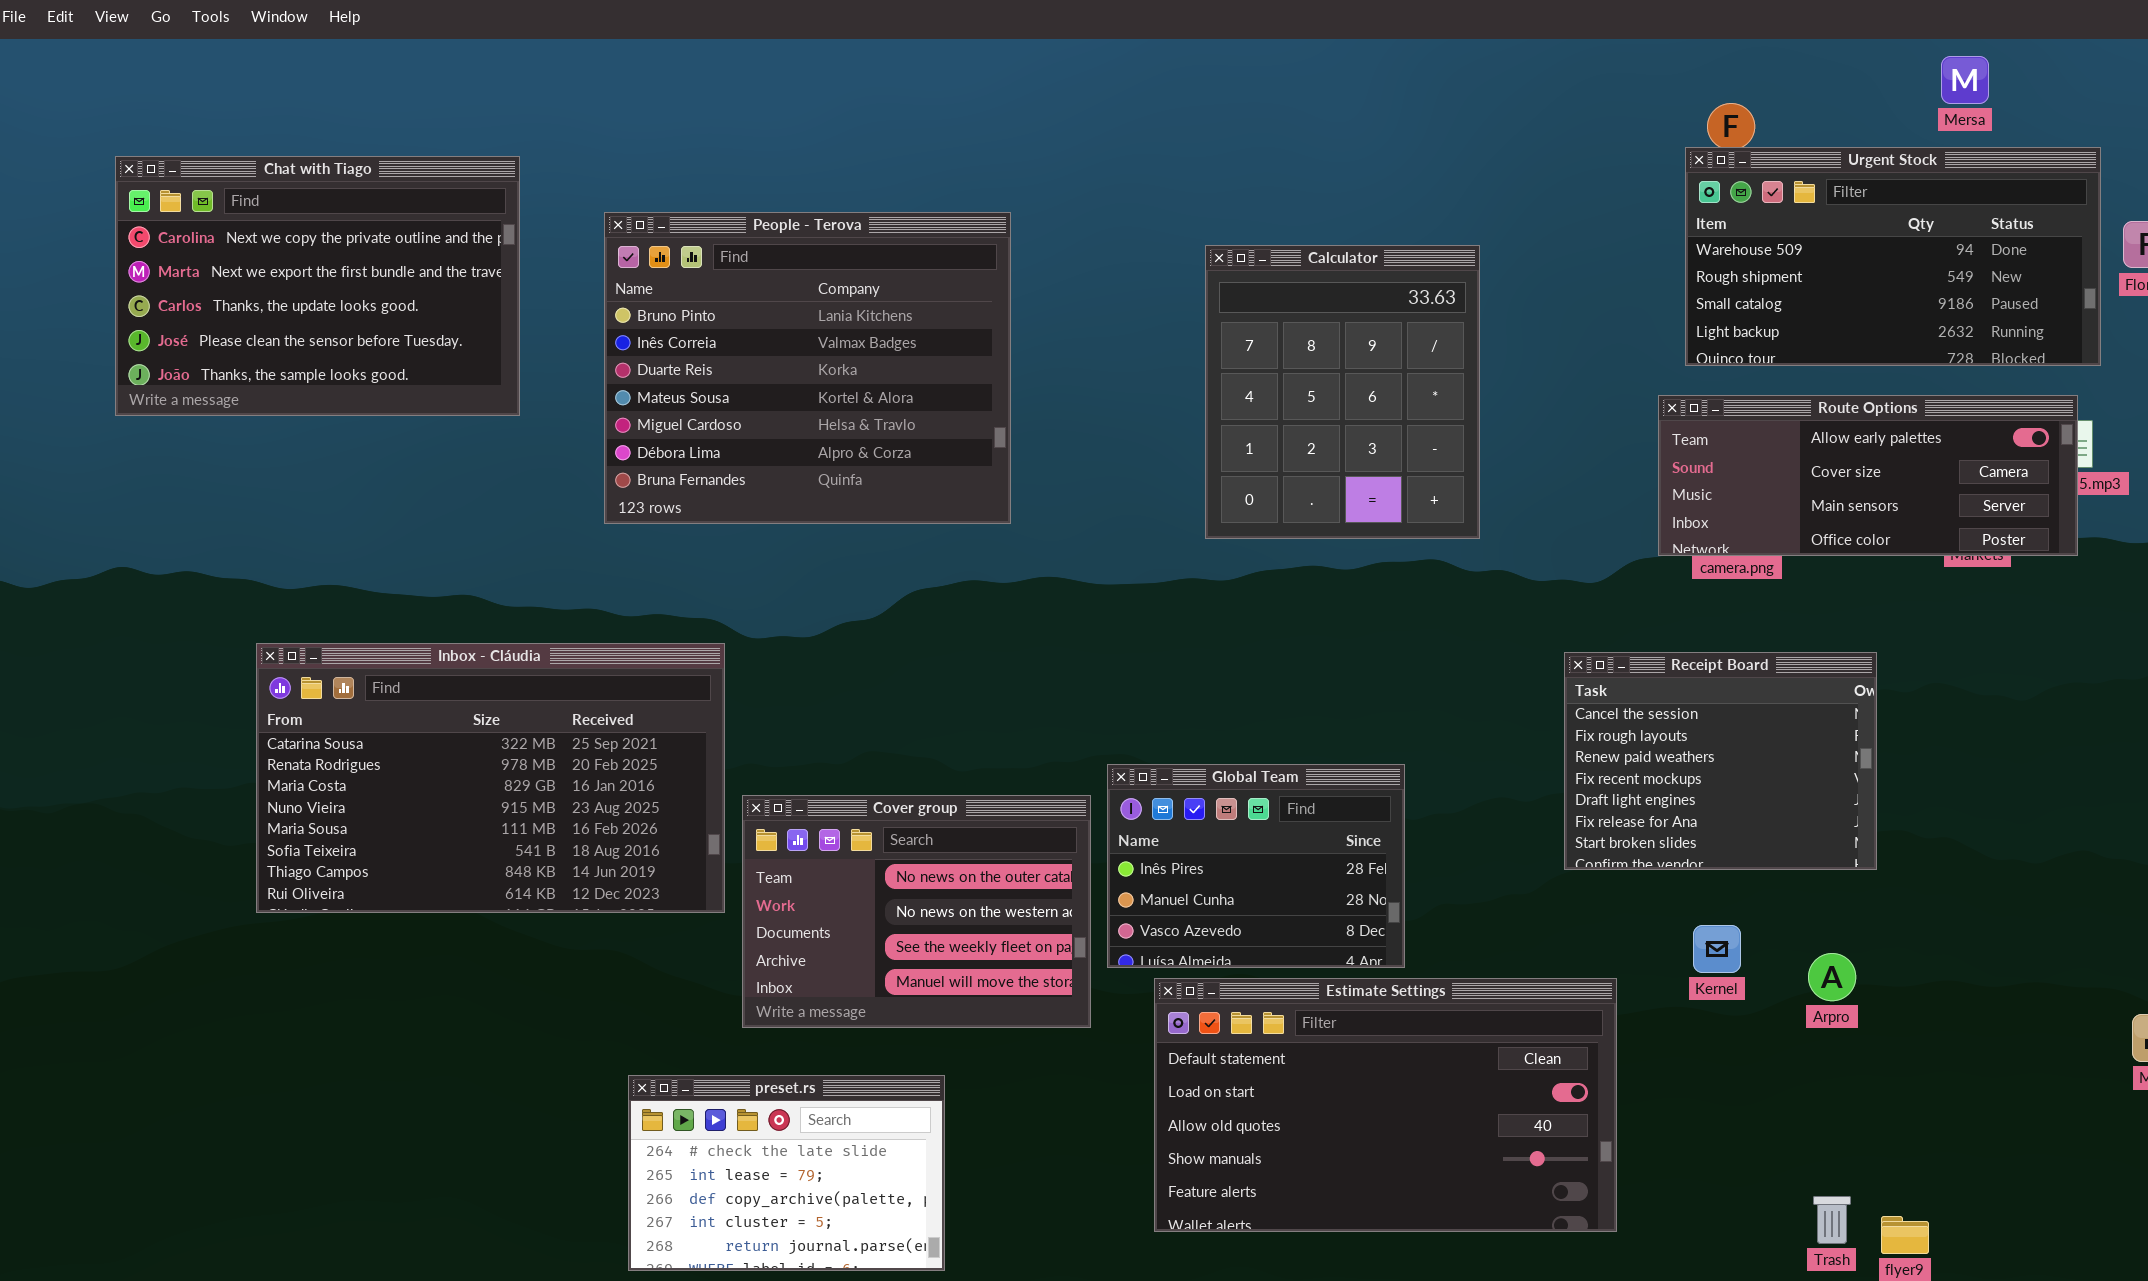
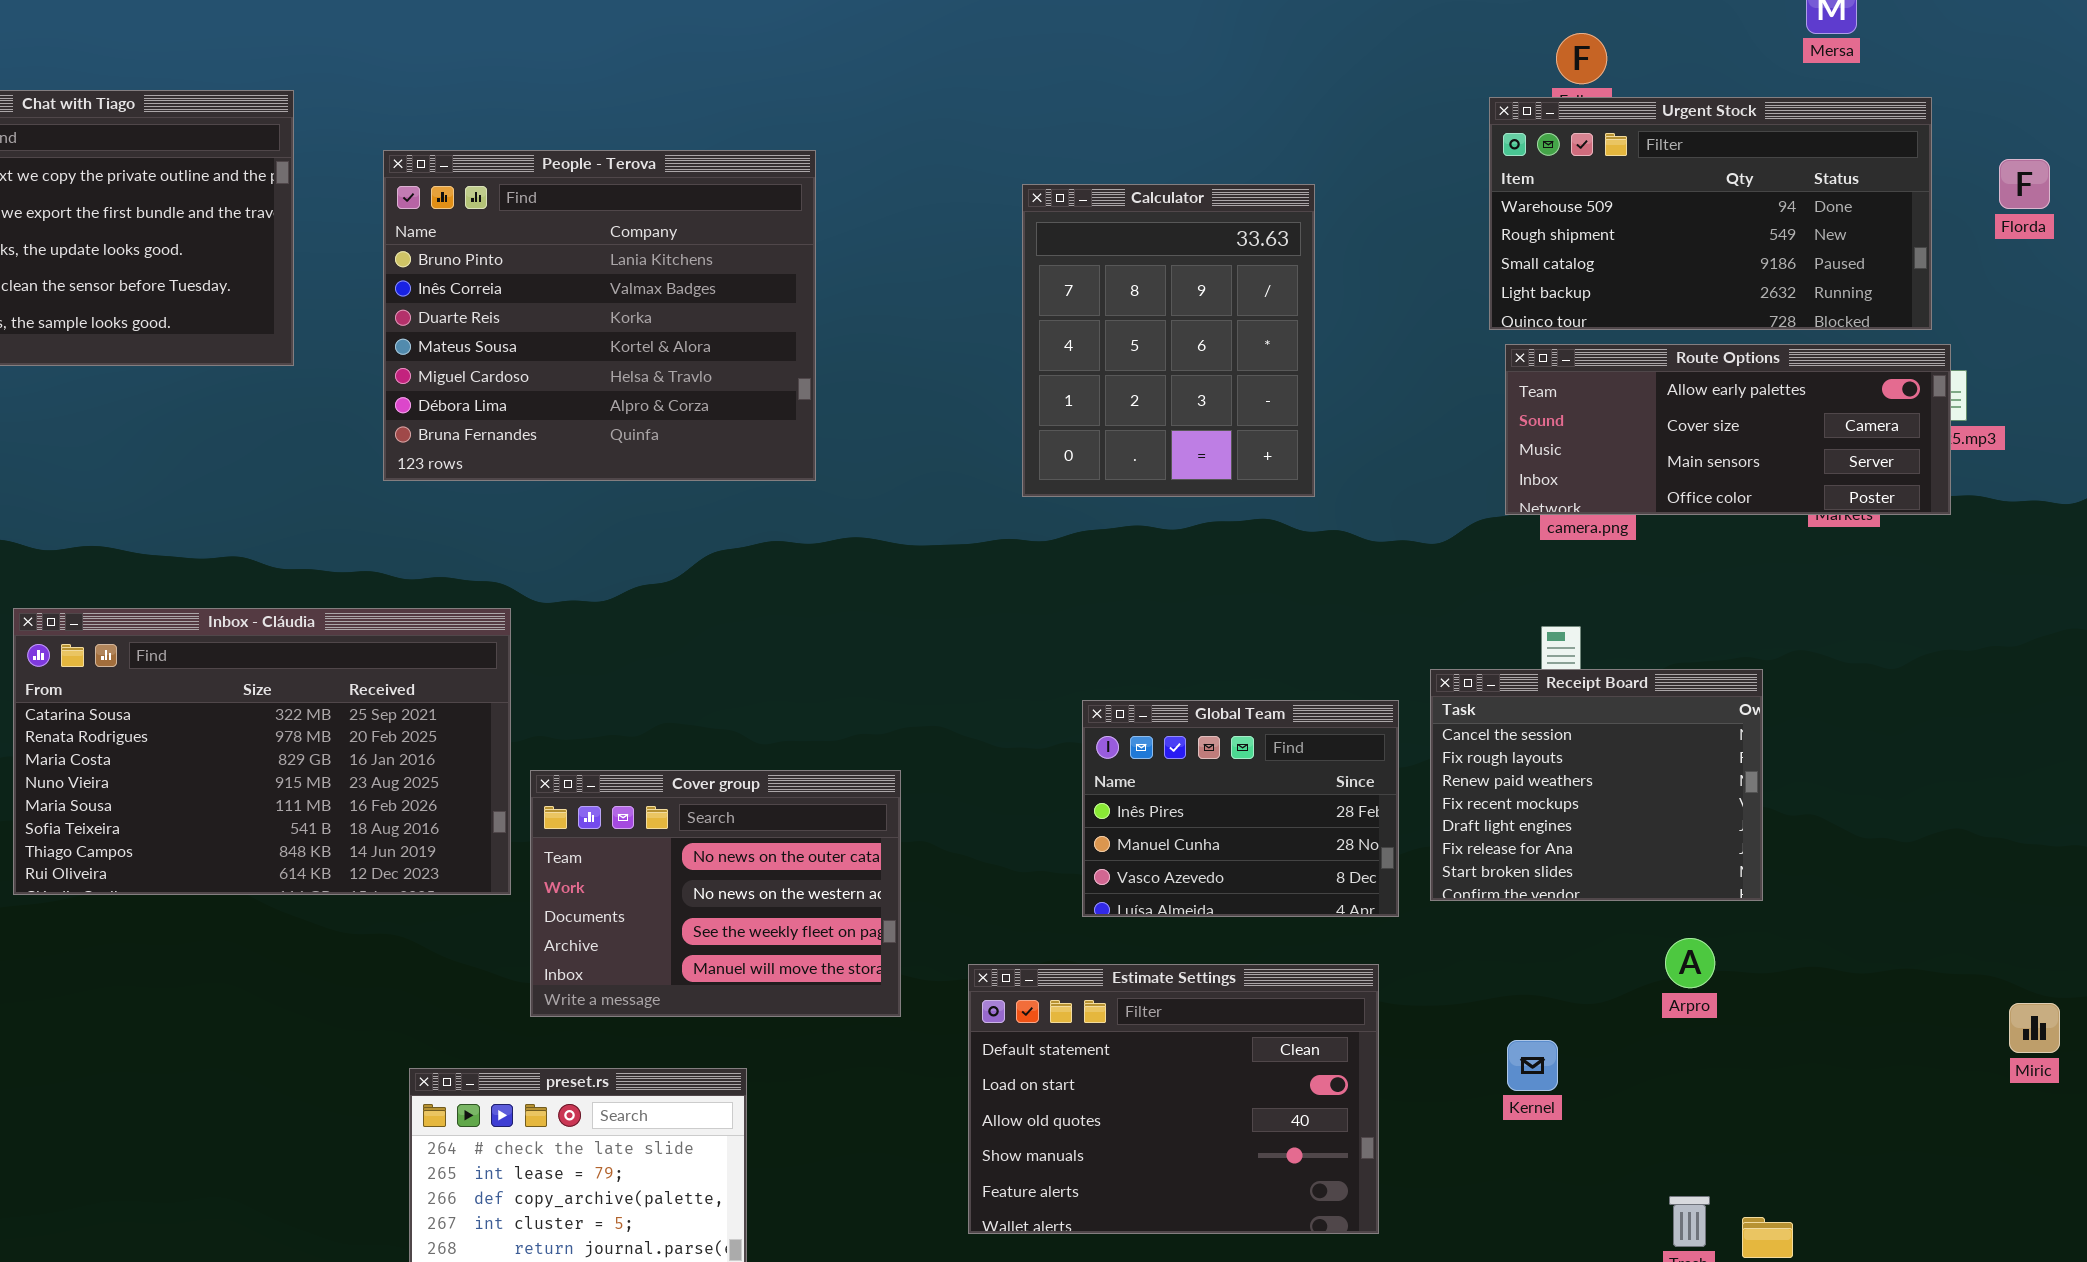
Urgent Stock: [1685,147,2101,366] -> [1489,97,1932,330], moved
Receipt Board: [1564,652,1877,870] -> [1430,669,1763,901], moved
Global Team: [1107,764,1405,968] -> [1082,700,1399,917], moved
Kernel: [1693,925,1741,973] -> [1507,1040,1558,1091], moved
Estimate Settings: [1154,978,1617,1232] -> [968,964,1379,1234], resized

